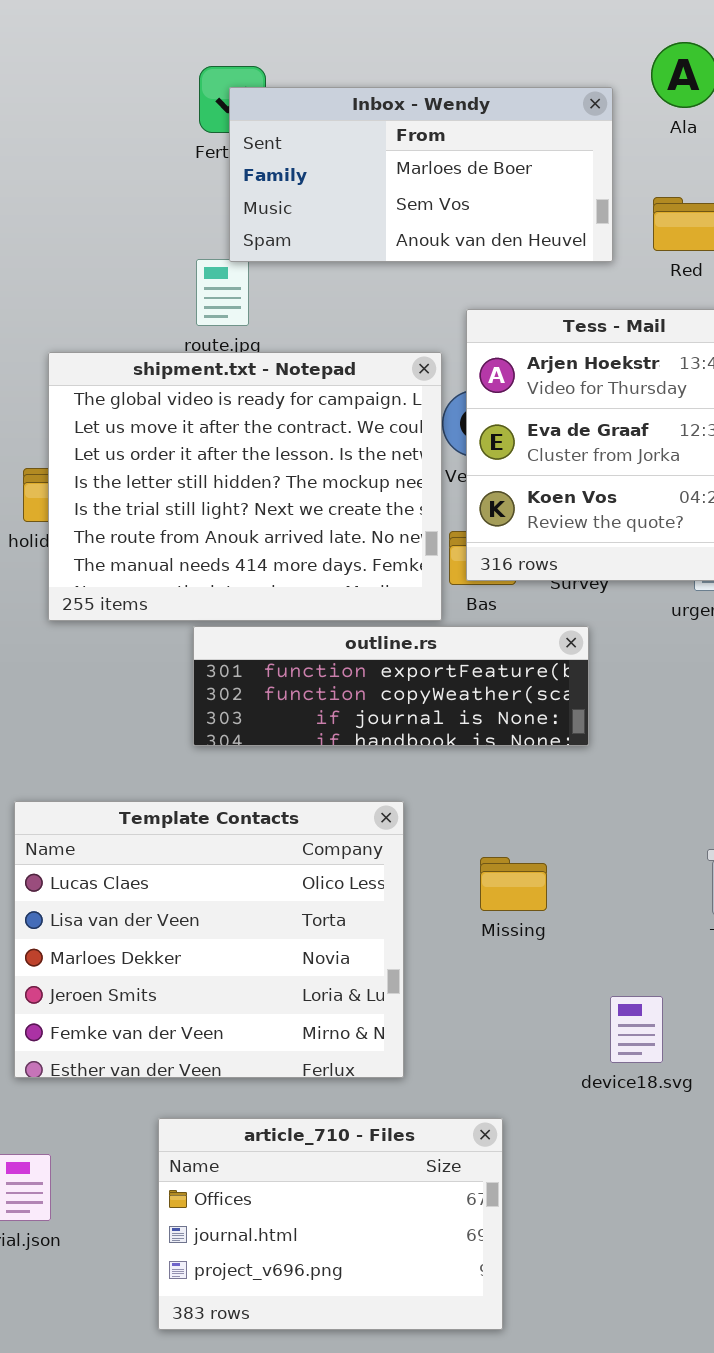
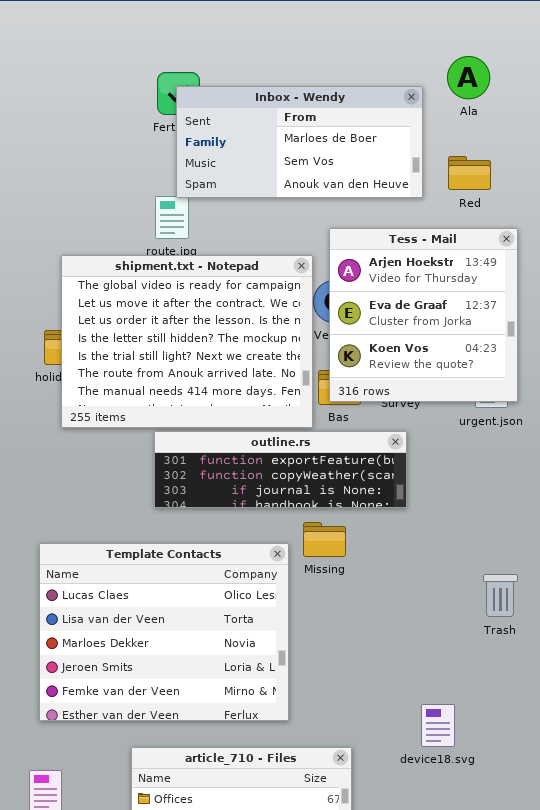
Missing: [480,857,547,911] -> [303,522,346,557], moved
device18.svg: [610,996,663,1063] -> [421,704,455,747], moved

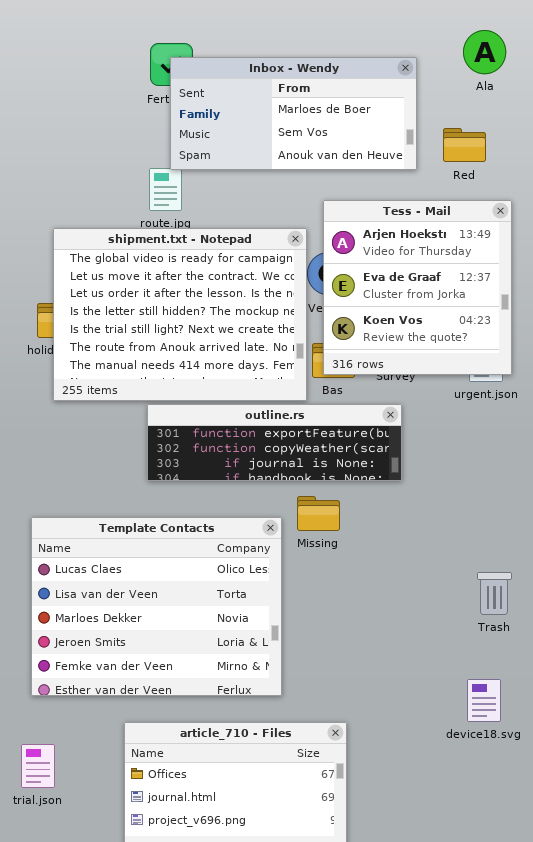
Ala: [447,56,490,99] -> [463,30,506,74], moved
Trash: [483,574,518,617] -> [477,572,512,615], moved
device18.svg: [421,704,455,747] -> [467,679,501,722], moved

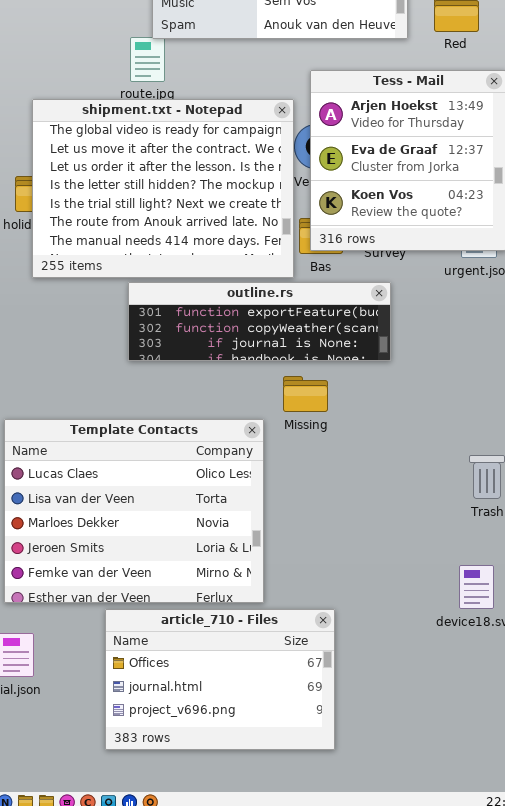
Template Contacts: [31,517,282,696] -> [4,419,264,603], moved

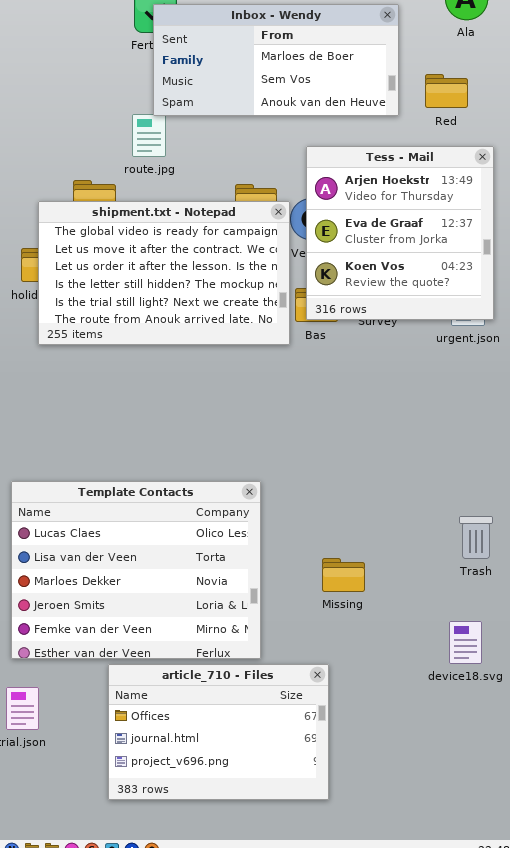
shipment.txt - Notepad: [32,99,294,278] -> [38,201,290,345], resized
outline.rs: [128,282,391,361] -> none, closed
Missing: [283,376,328,412] -> [322,558,365,592], moved

